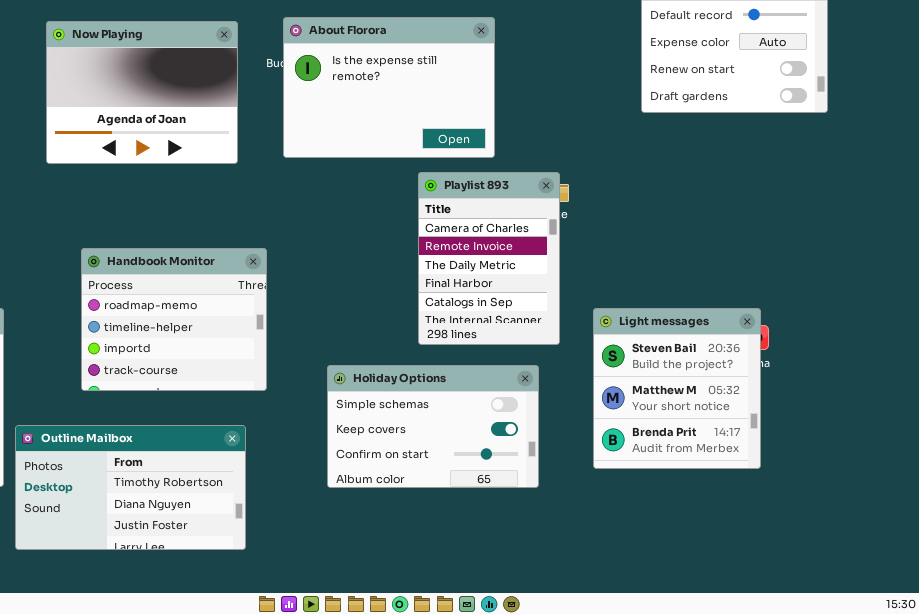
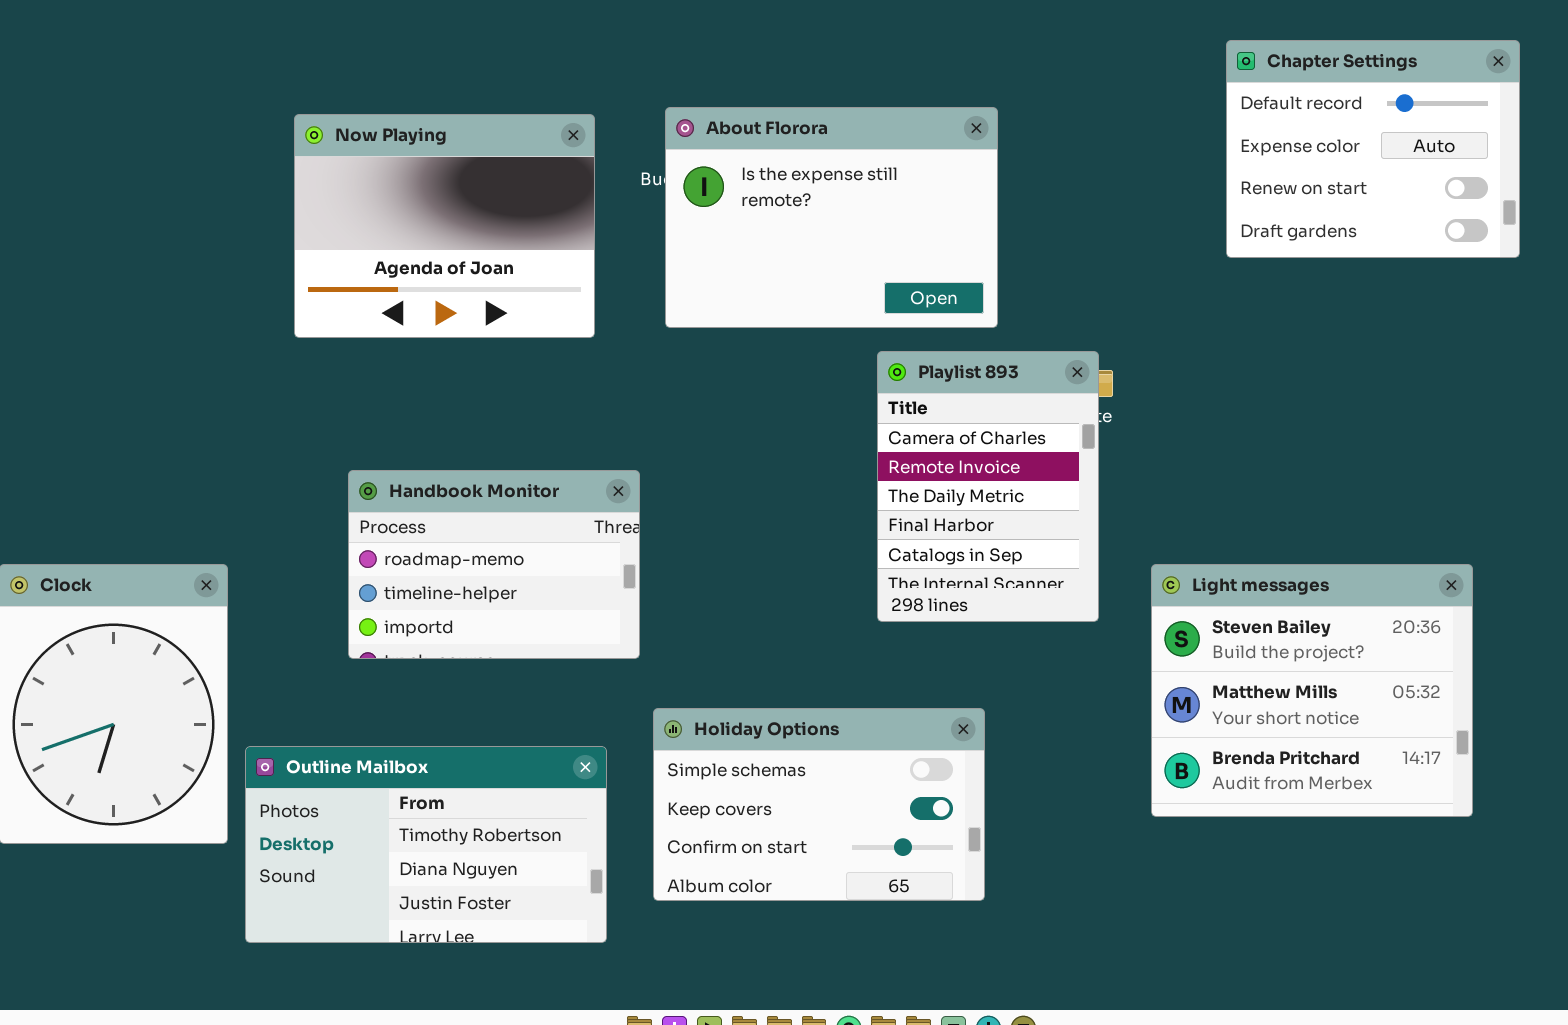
Handbook Monitor: [81,248,267,391] -> [348,470,640,659], resized
Light messages: [593,308,761,469] -> [1151,564,1473,817], resized
Holiday Options: [327,365,539,488] -> [653,708,985,901], moved

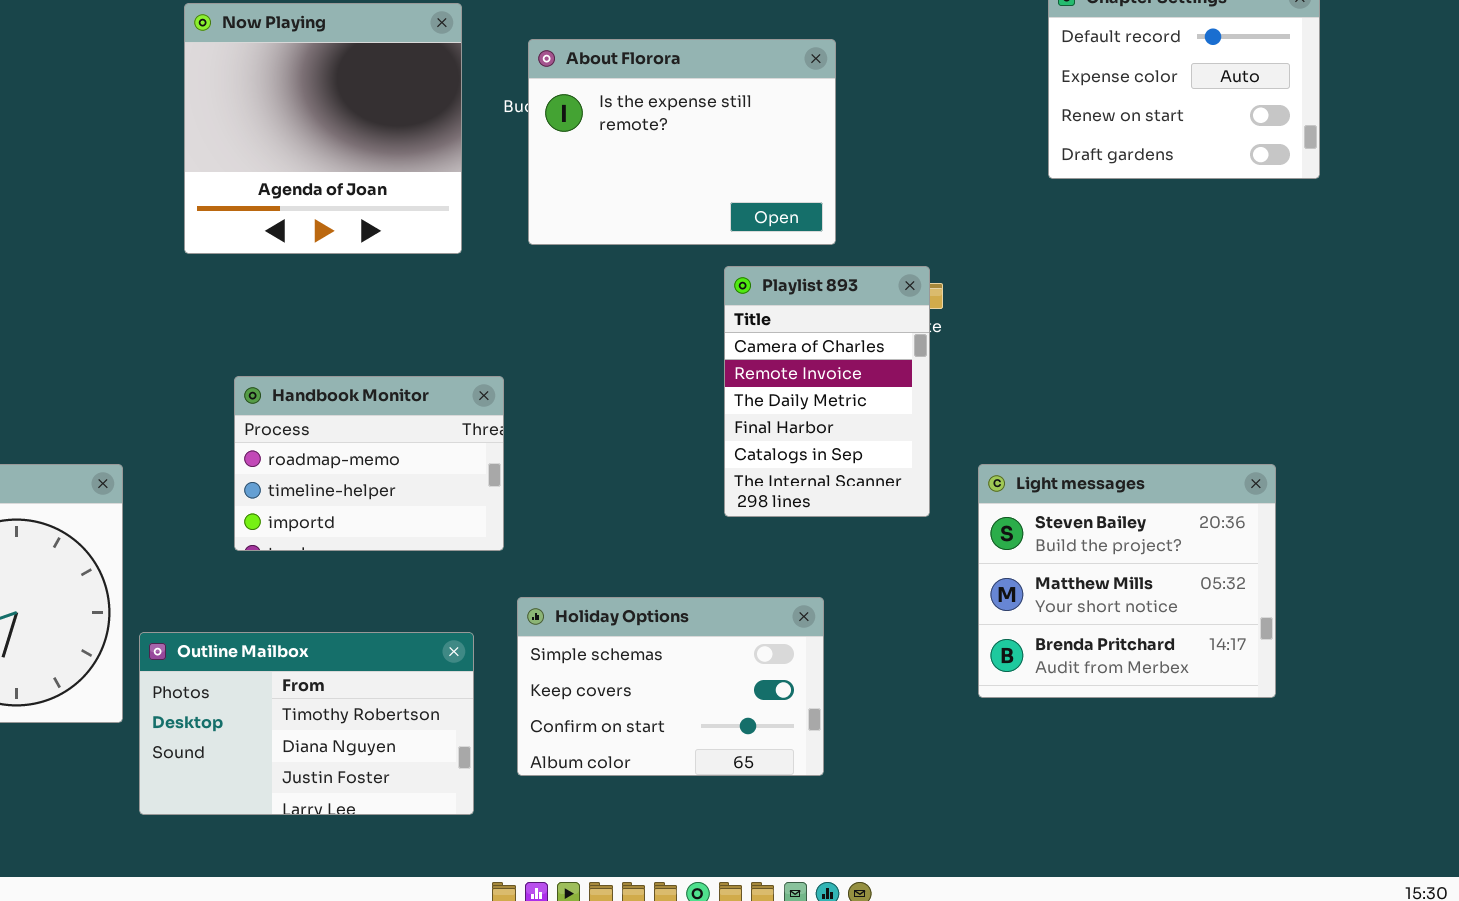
Now Playing: [294,114,595,338] -> [184,3,462,254], resized

